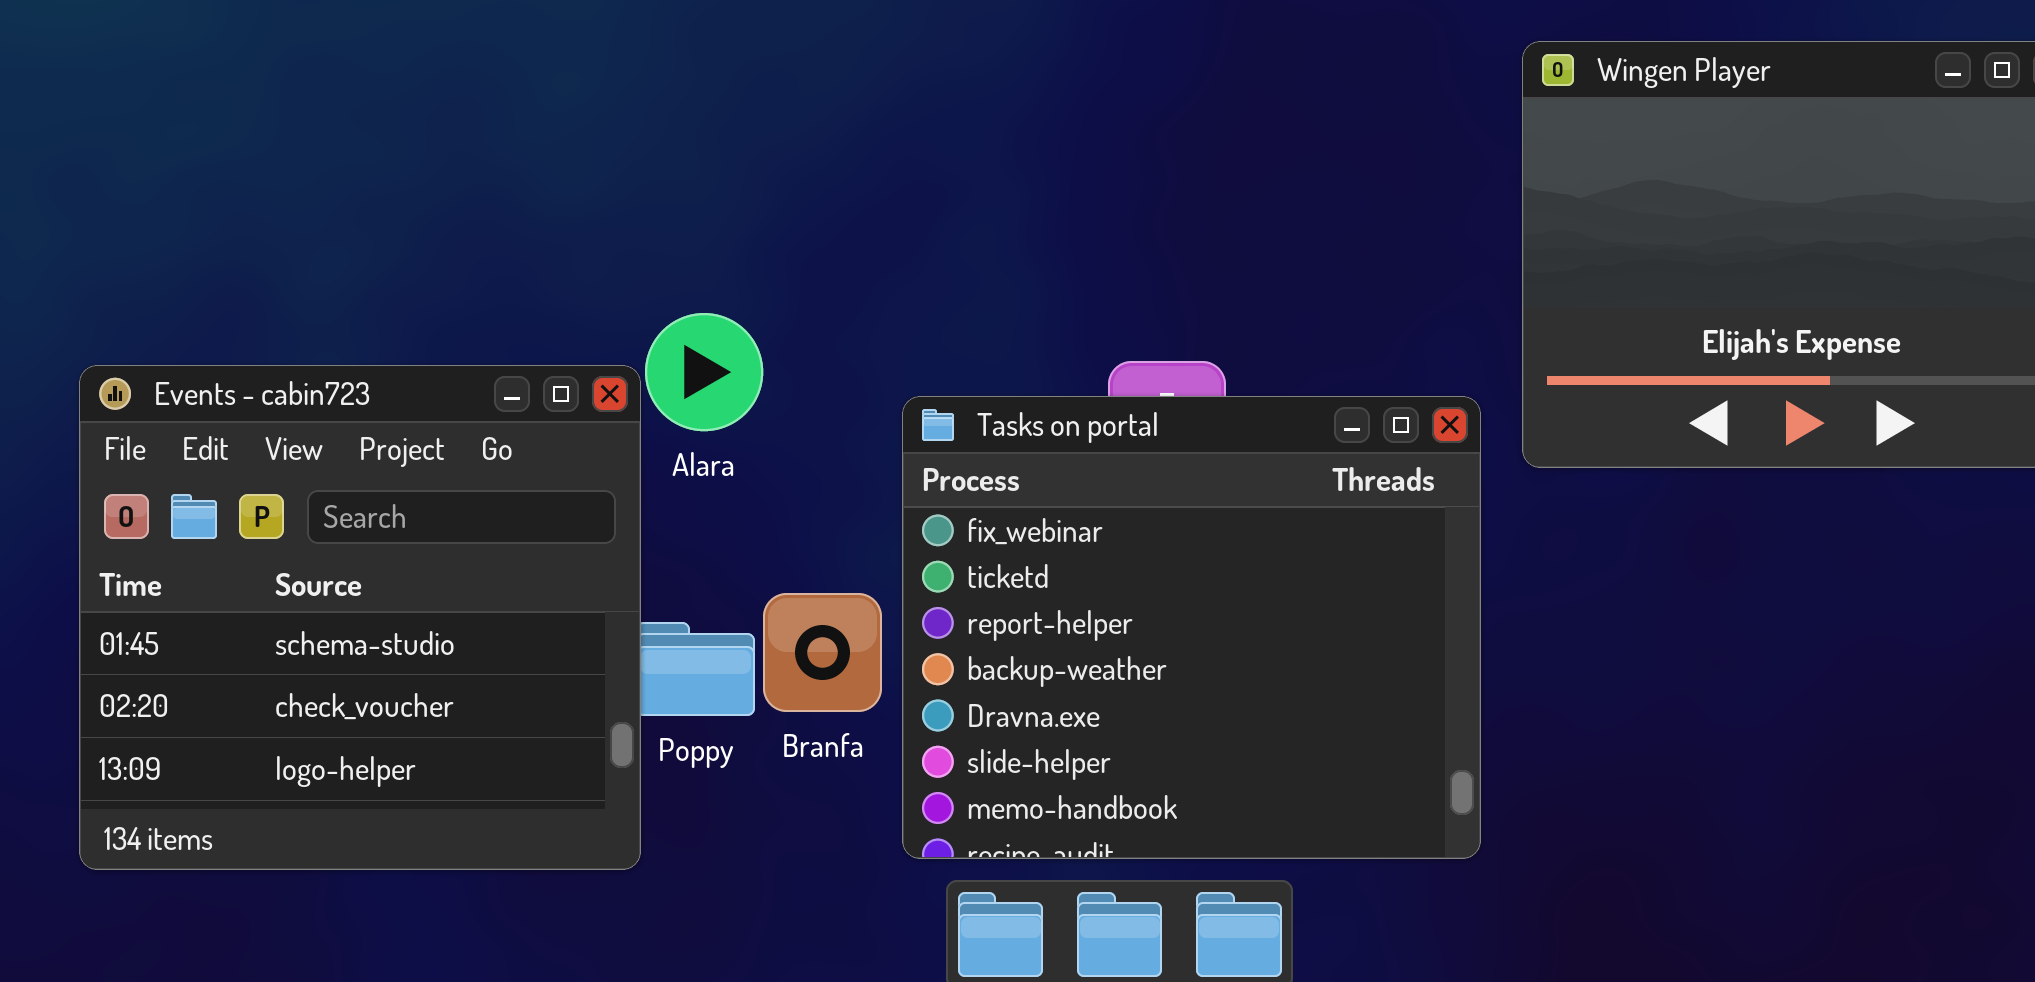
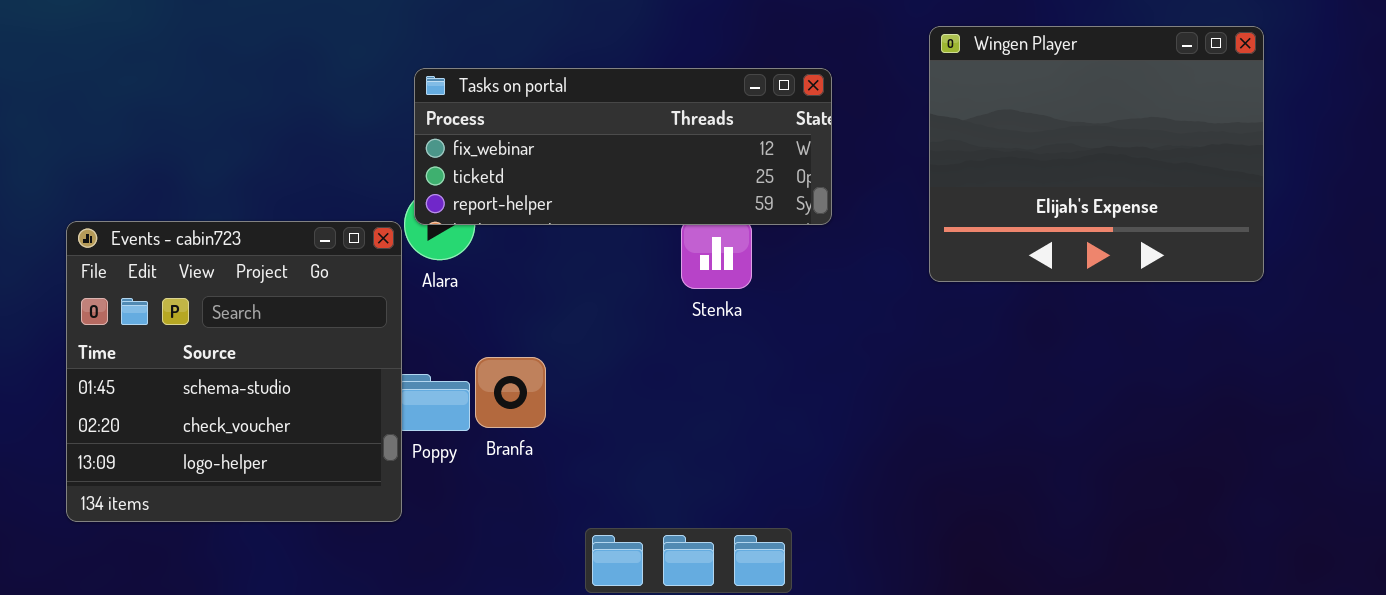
Tasks on portal: [902,396,1481,859] -> [414,68,832,225], moved, resized

